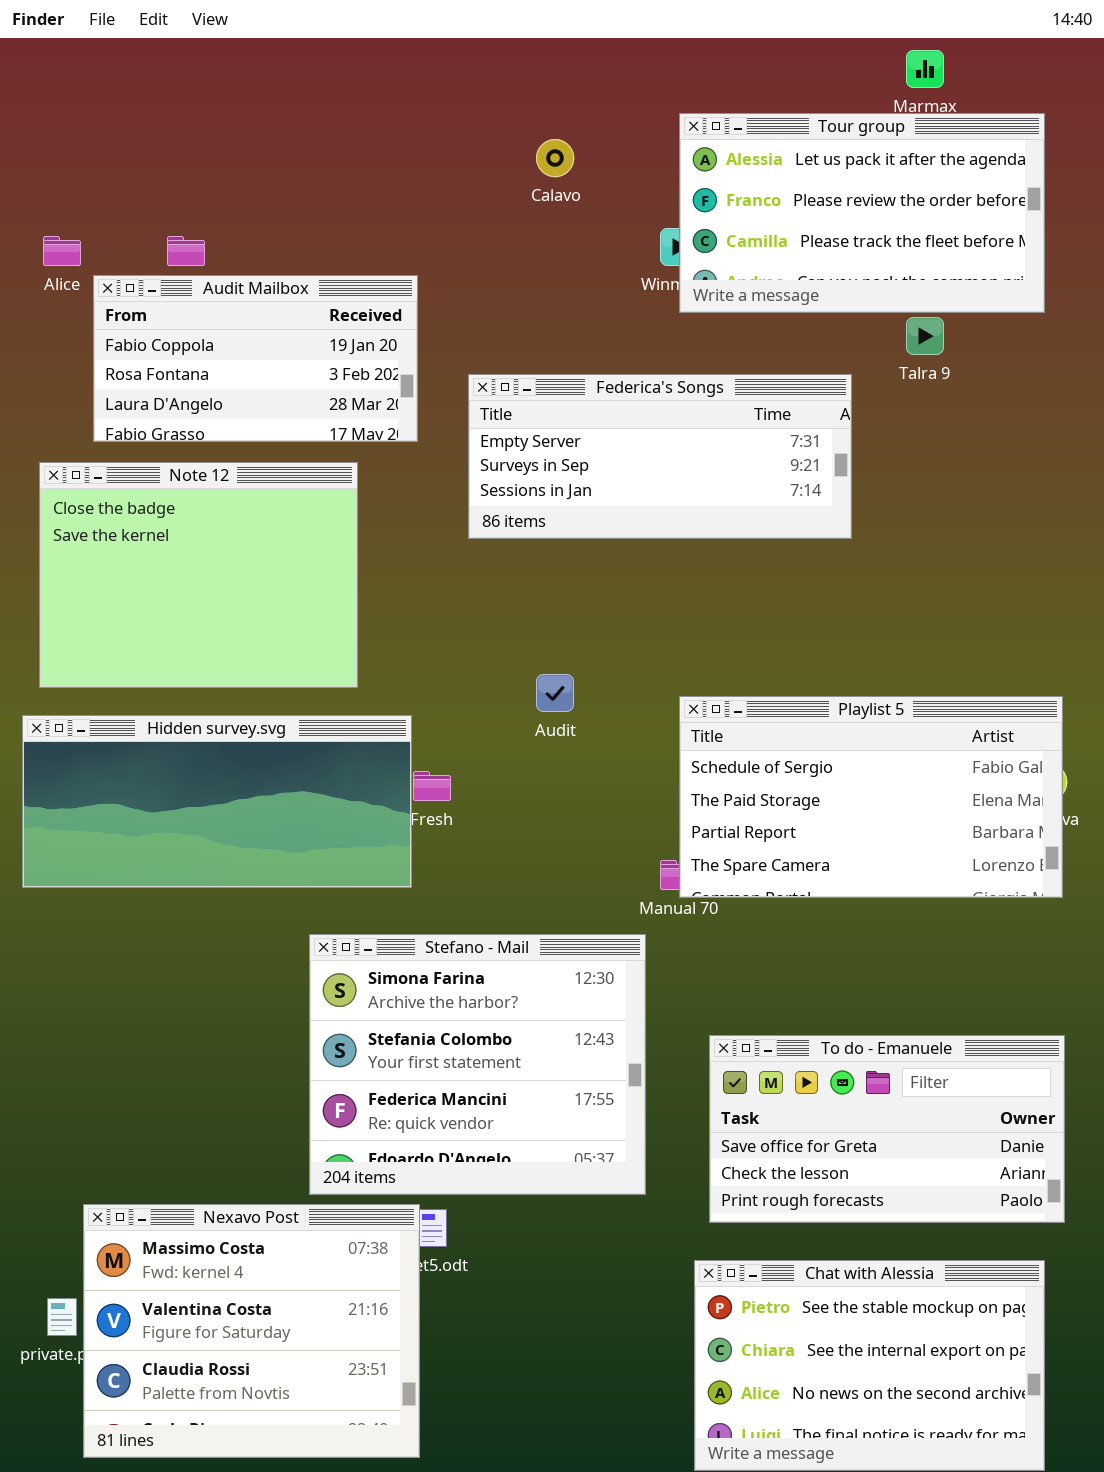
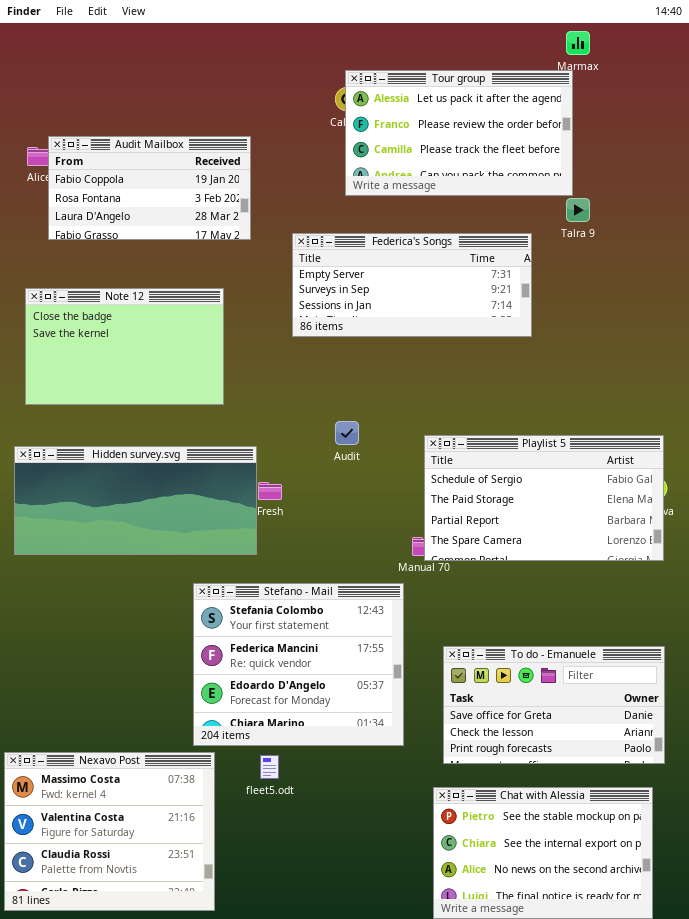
Tour group: [679,113,1045,313] -> [345,70,573,196], moved
Audit Mailbox: [93,275,418,442] -> [48,136,251,240], moved
Note 12: [39,462,358,688] -> [25,288,224,405], resized
Stefano - Mail: [309,934,646,1195] -> [193,583,404,746], scrolled down 1 row
Nexavo Post: [83,1204,420,1458] -> [4,752,215,911], moved

